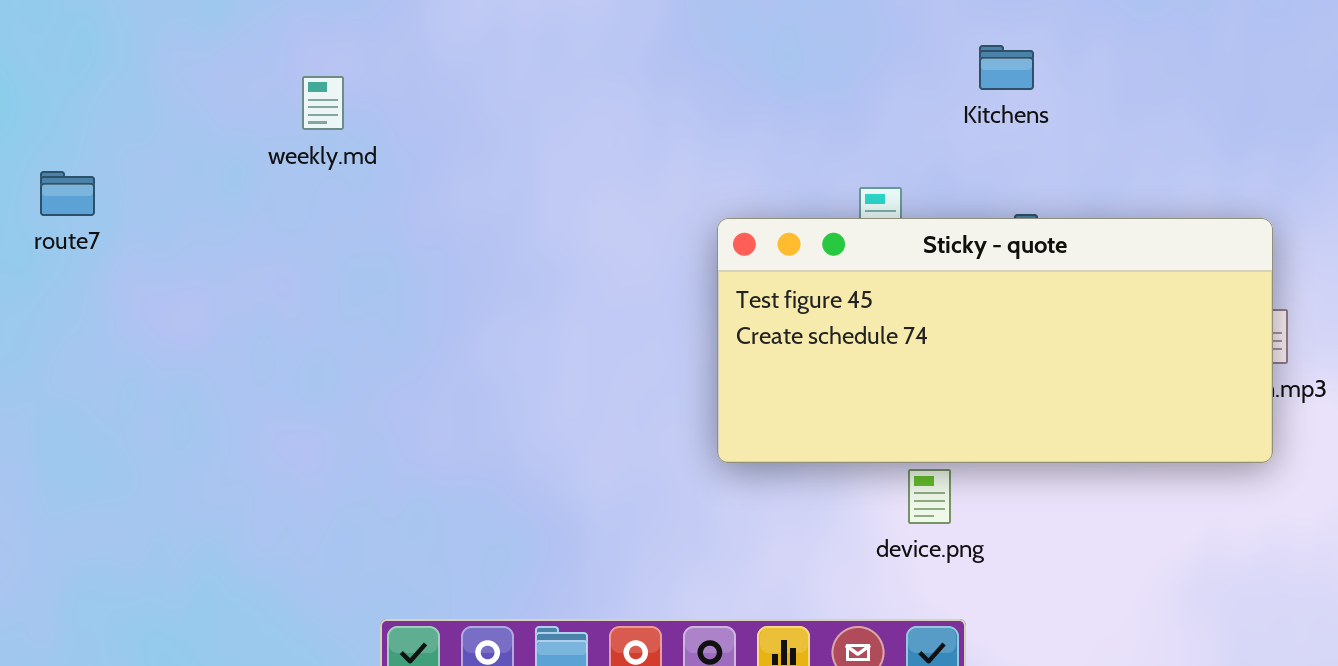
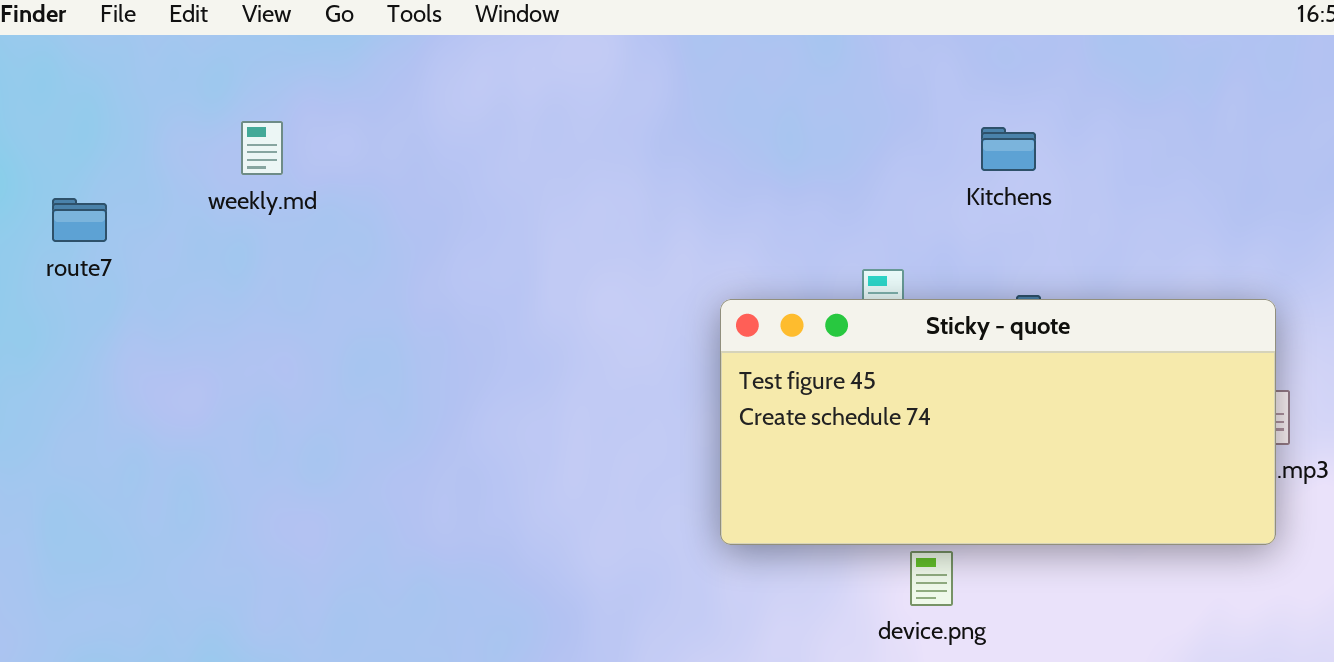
weekly.md: [302,76,344,130] -> [241,121,283,175], moved
route7: [40,171,95,216] -> [52,198,107,242], moved

